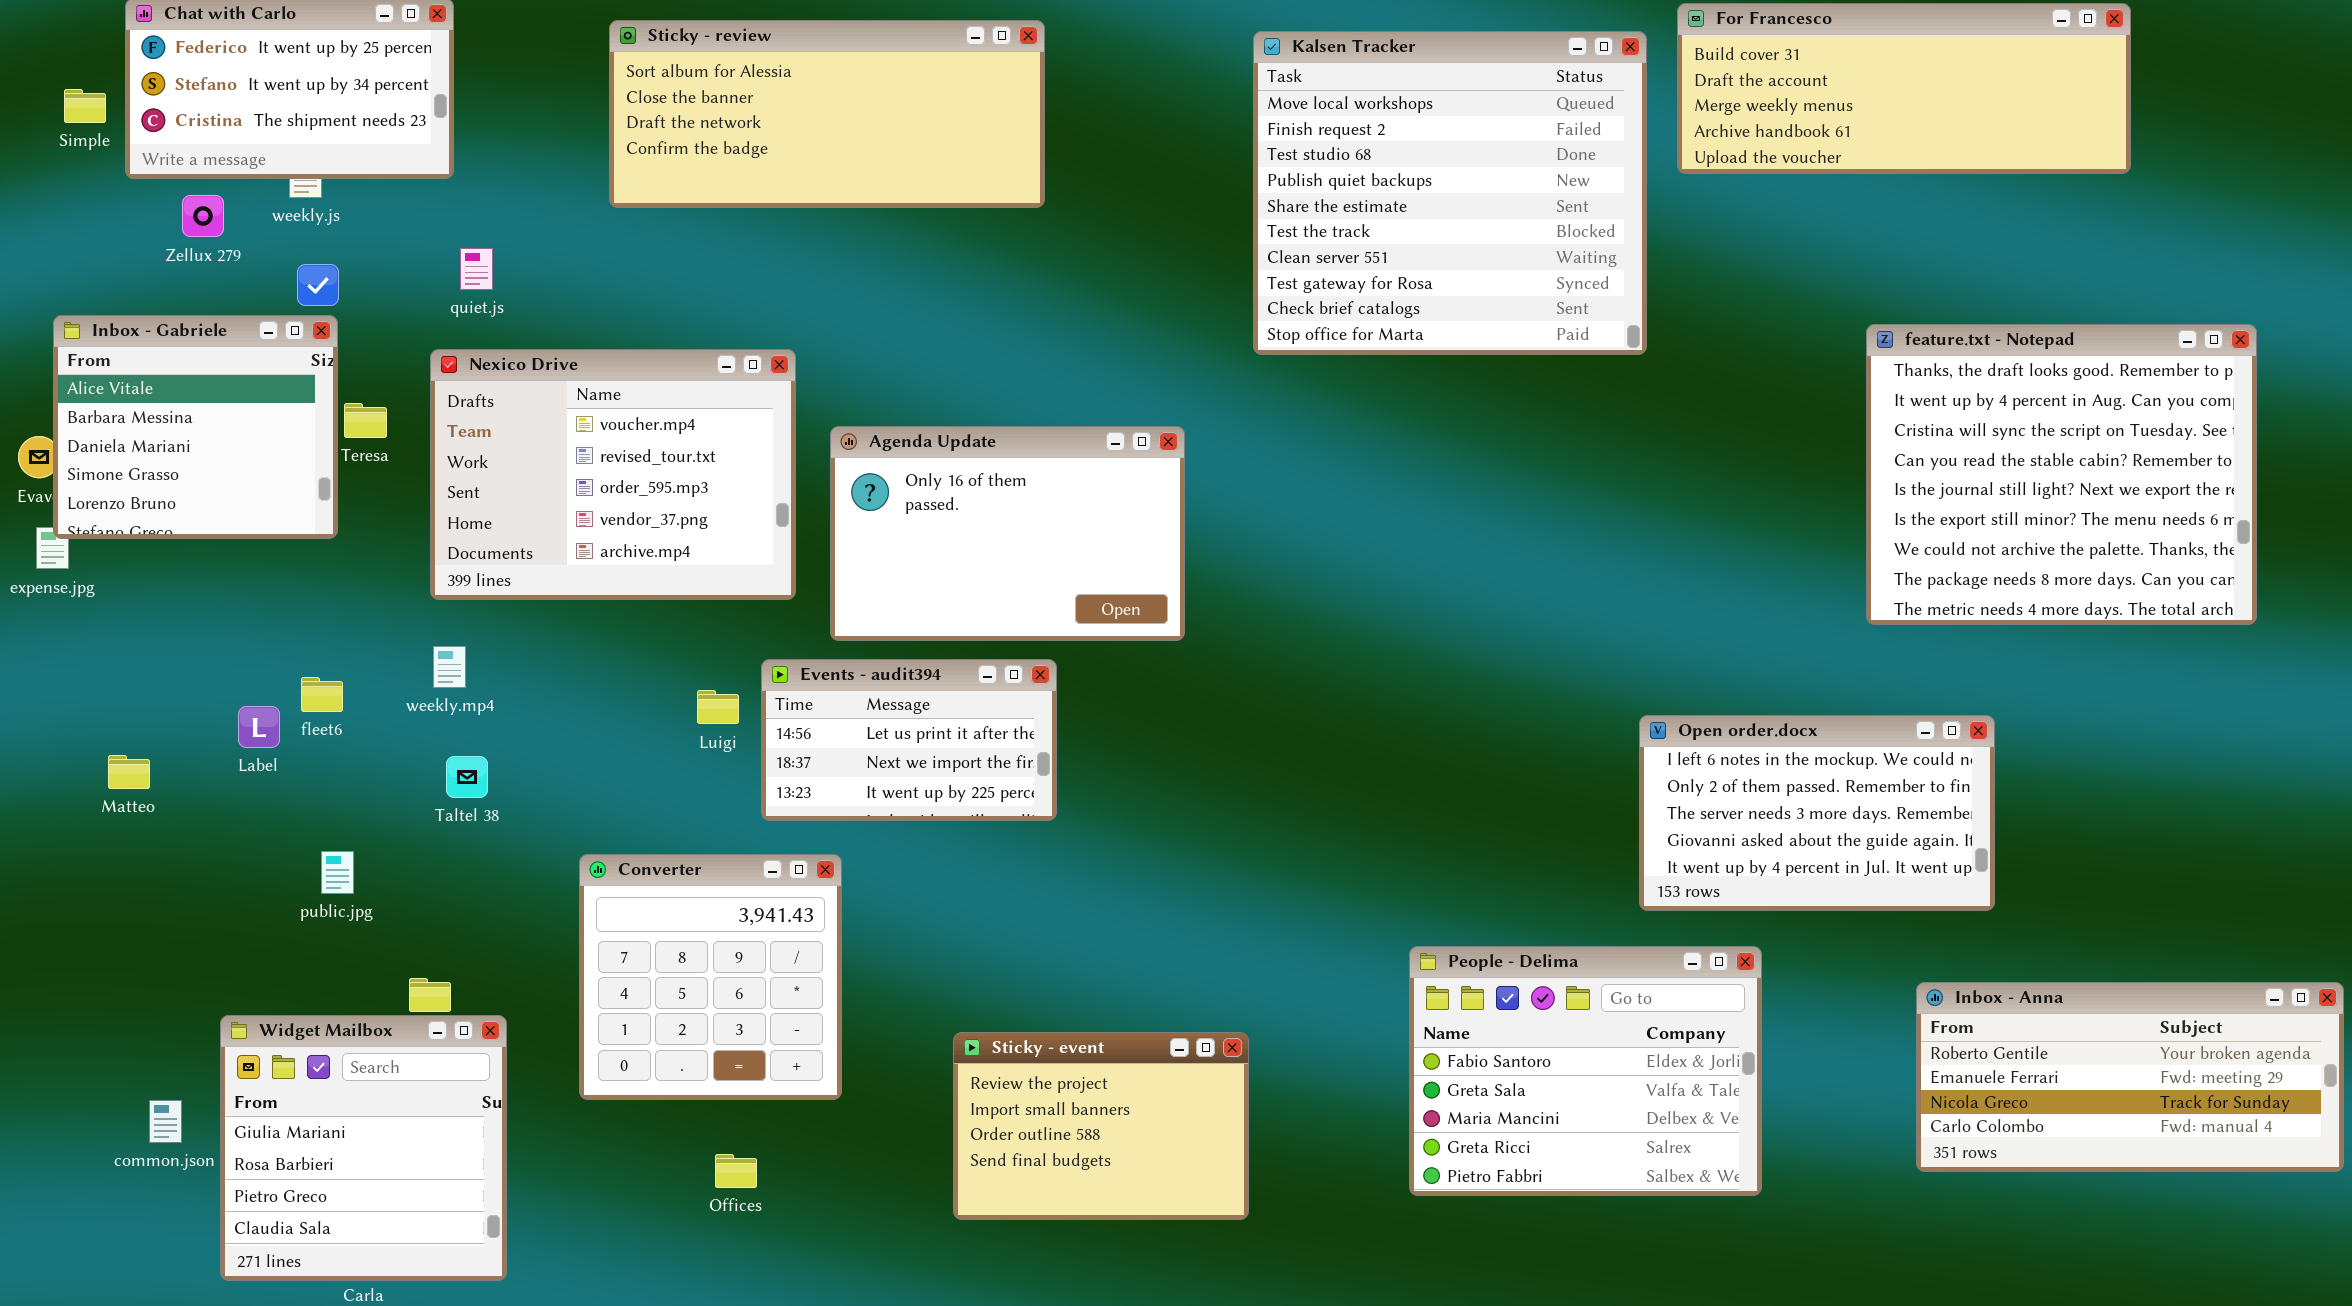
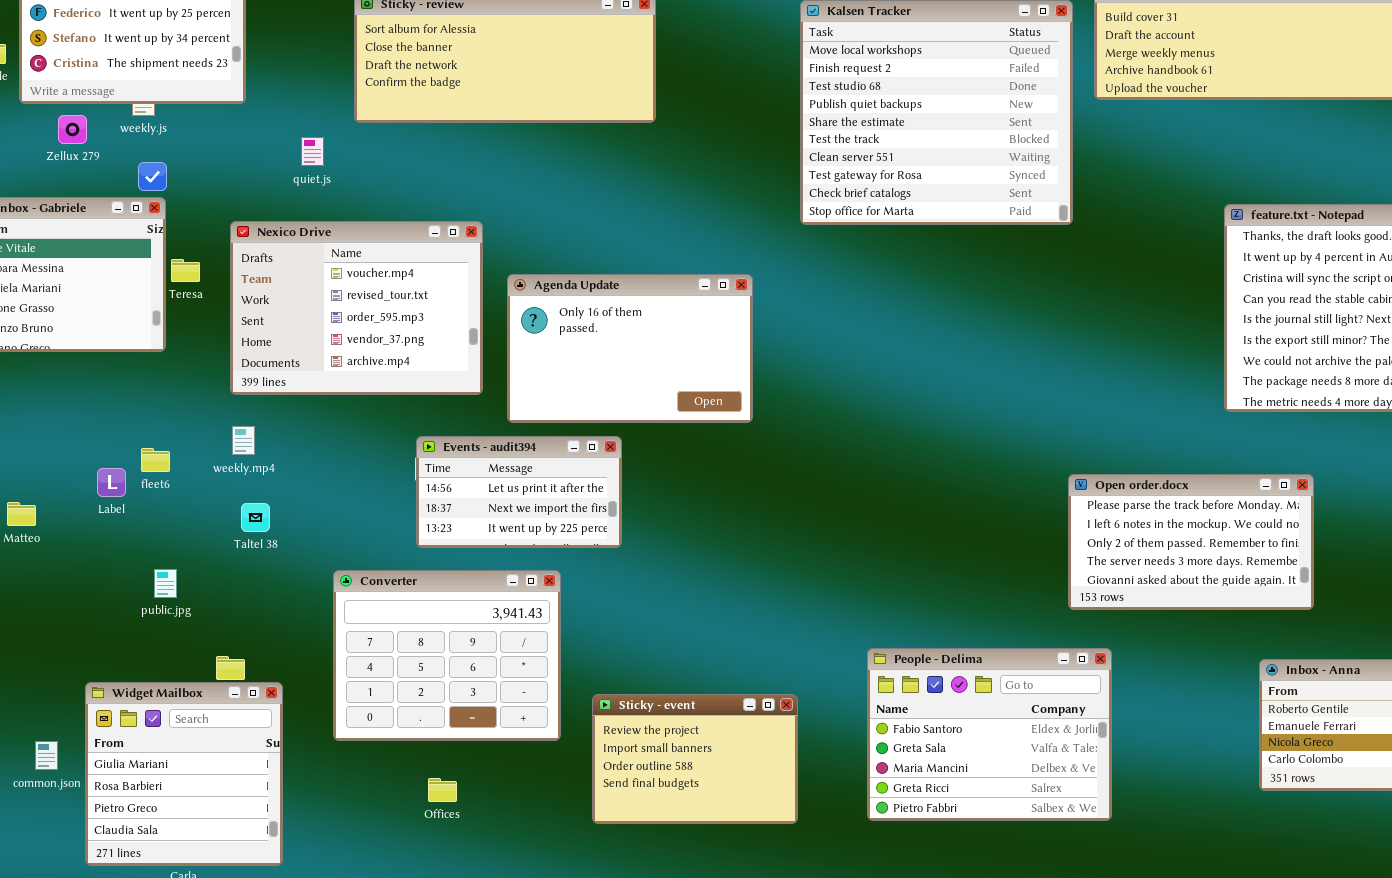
quiet.js: [460,248,493,290] -> [301,137,324,166], moved
Events - audit394: [761,659,1057,821] -> [416,436,622,548], moved
Open order.docx: [1639,715,1995,911] -> [1068,474,1314,610], scrolled up 1 row
Converter: [579,854,842,1100] -> [333,570,561,741], resized
People - Delima: [1409,946,1762,1196] -> [867,648,1112,821], moved

